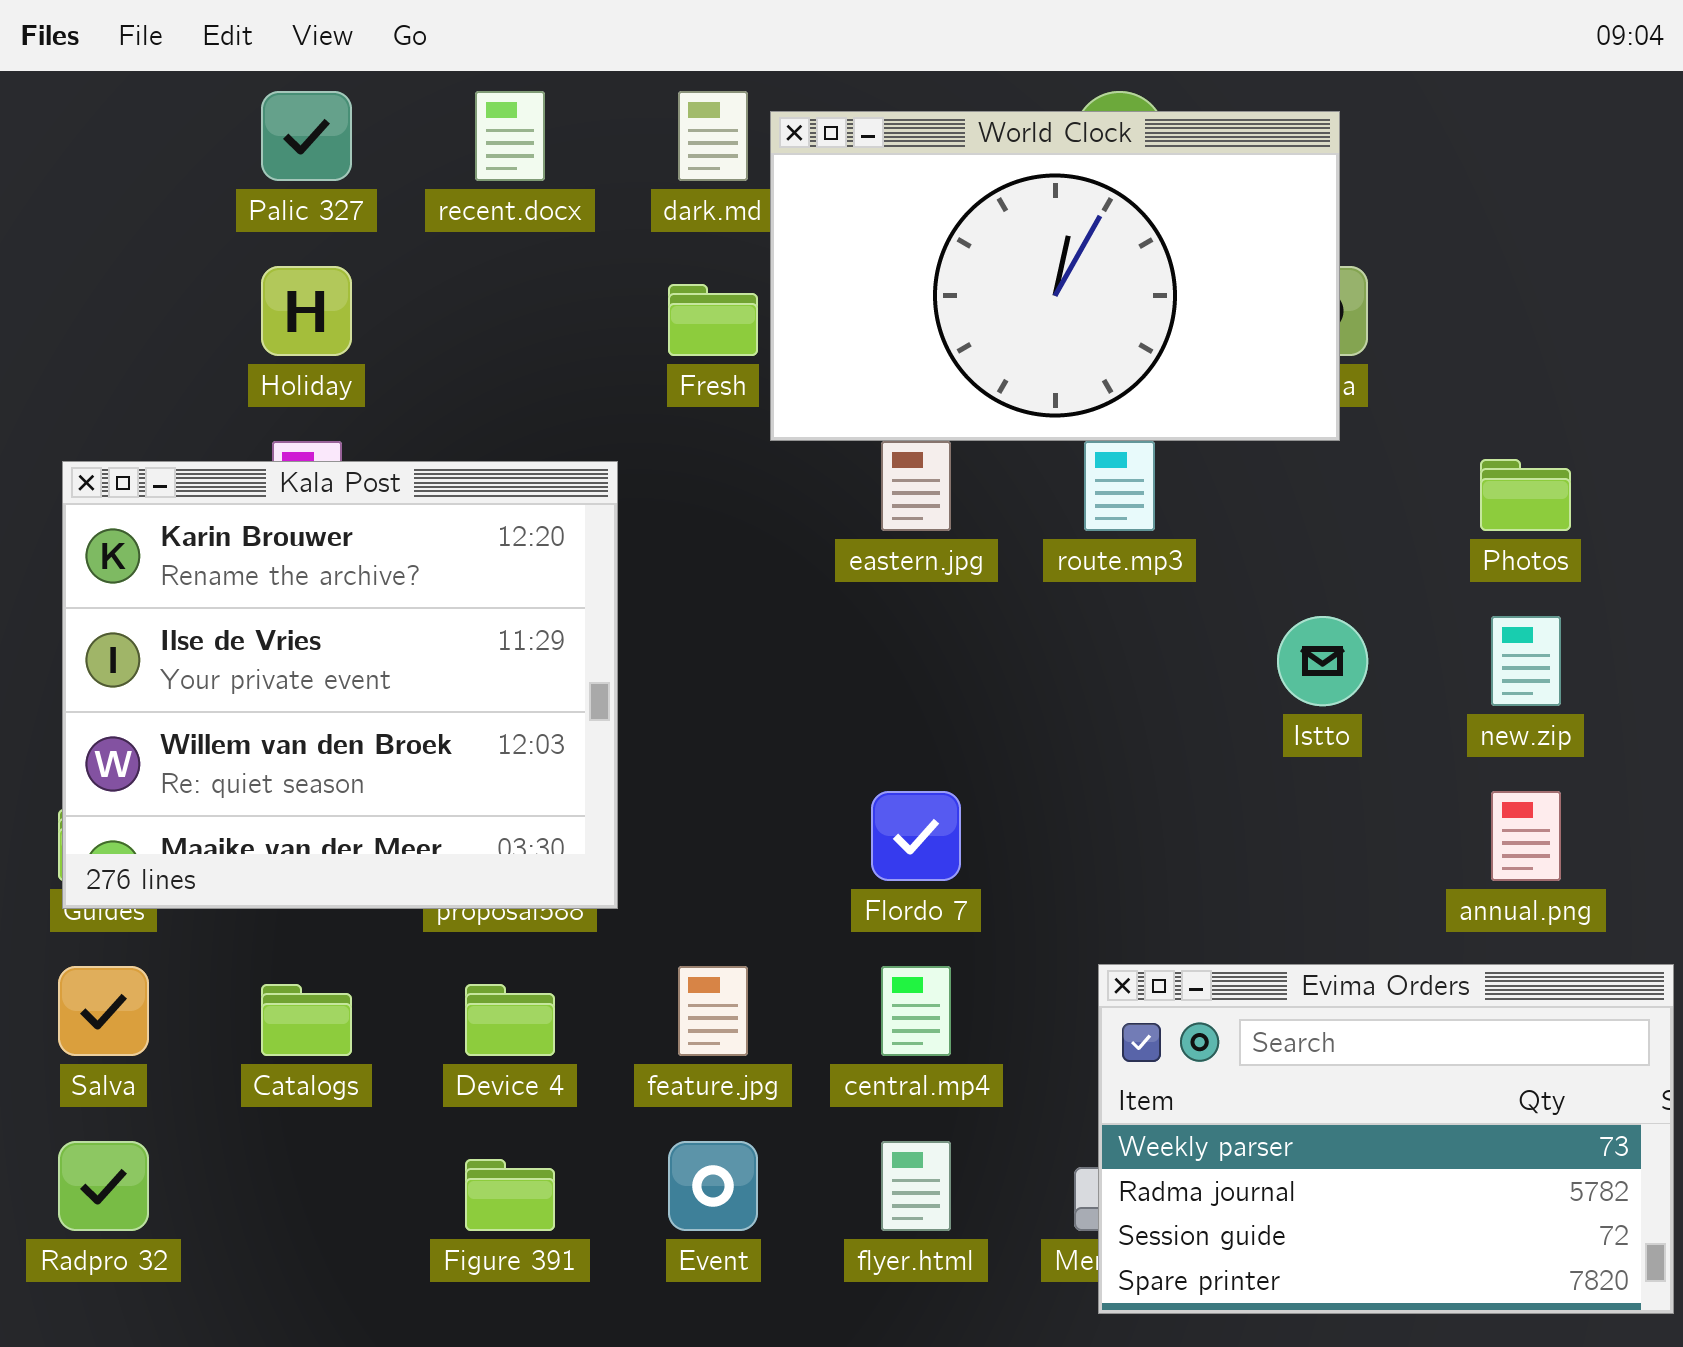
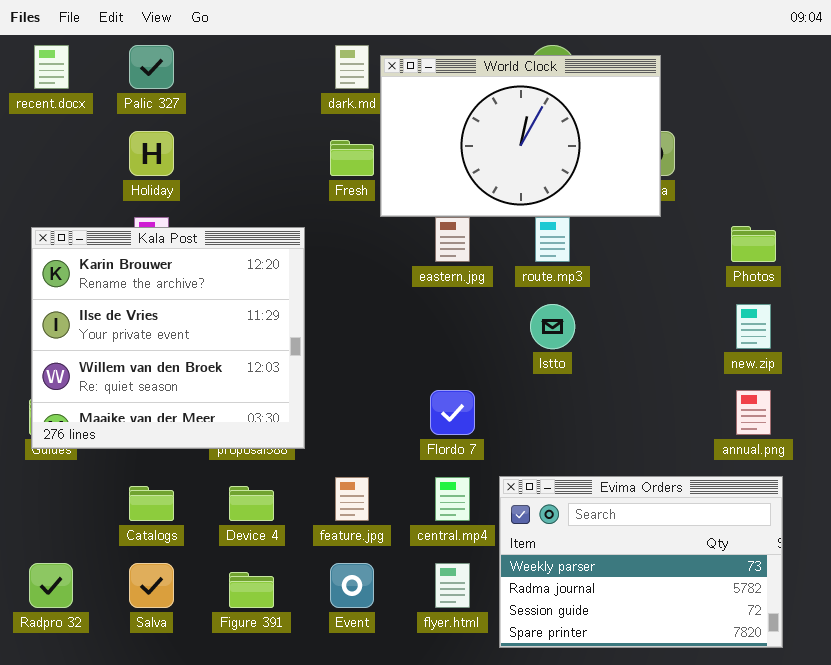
recent.docx: [475,91,545,181] -> [34,45,69,89], moved
Istto: [1277,616,1368,706] -> [530,304,575,349], moved
Evima Orders: [1098,964,1674,1314] -> [499,476,783,648], moved
Salva: [58,966,149,1056] -> [129,563,174,608], moved

